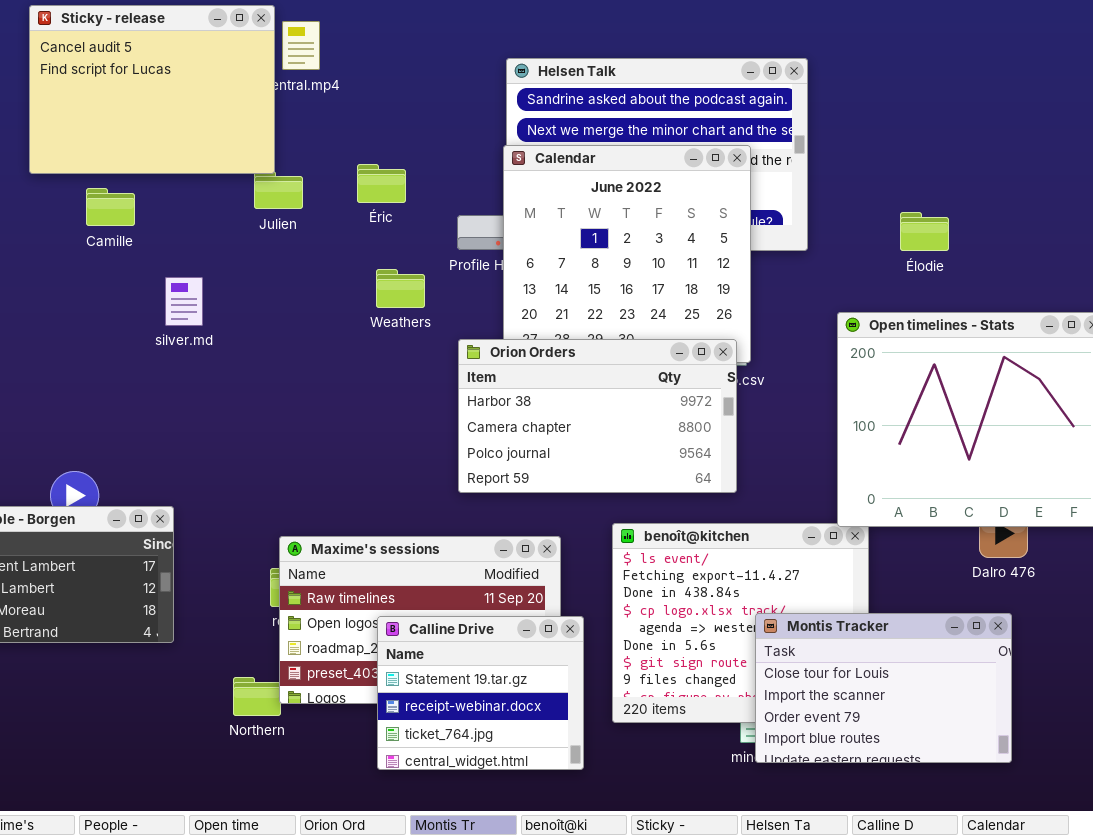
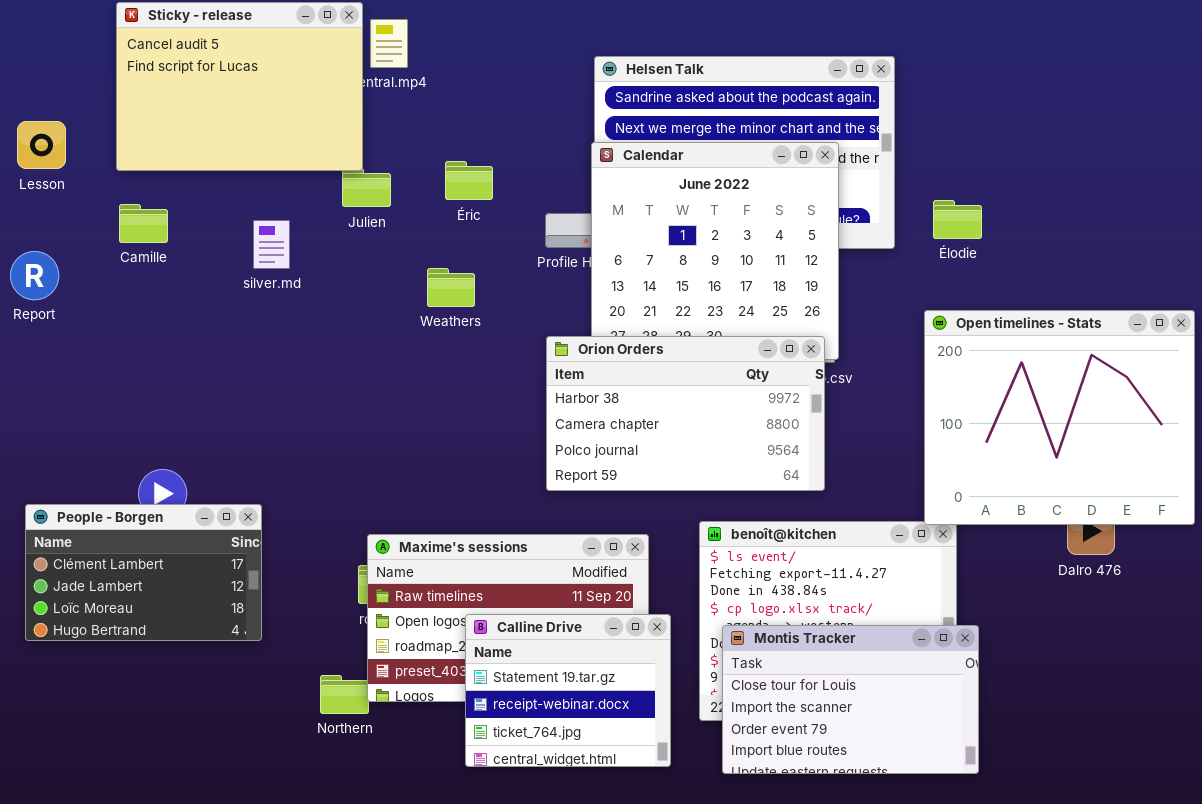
Camille: [86,188,135,226] -> [119,204,168,243], moved
Élodie: [900,212,949,251] -> [933,200,982,239], moved
Weathers: [376,269,425,308] -> [427,268,475,307], moved
silver.md: [165,277,203,326] -> [253,220,290,269], moved
Montis Tracker: [755,613,1012,763] -> [722,625,979,774], moved

